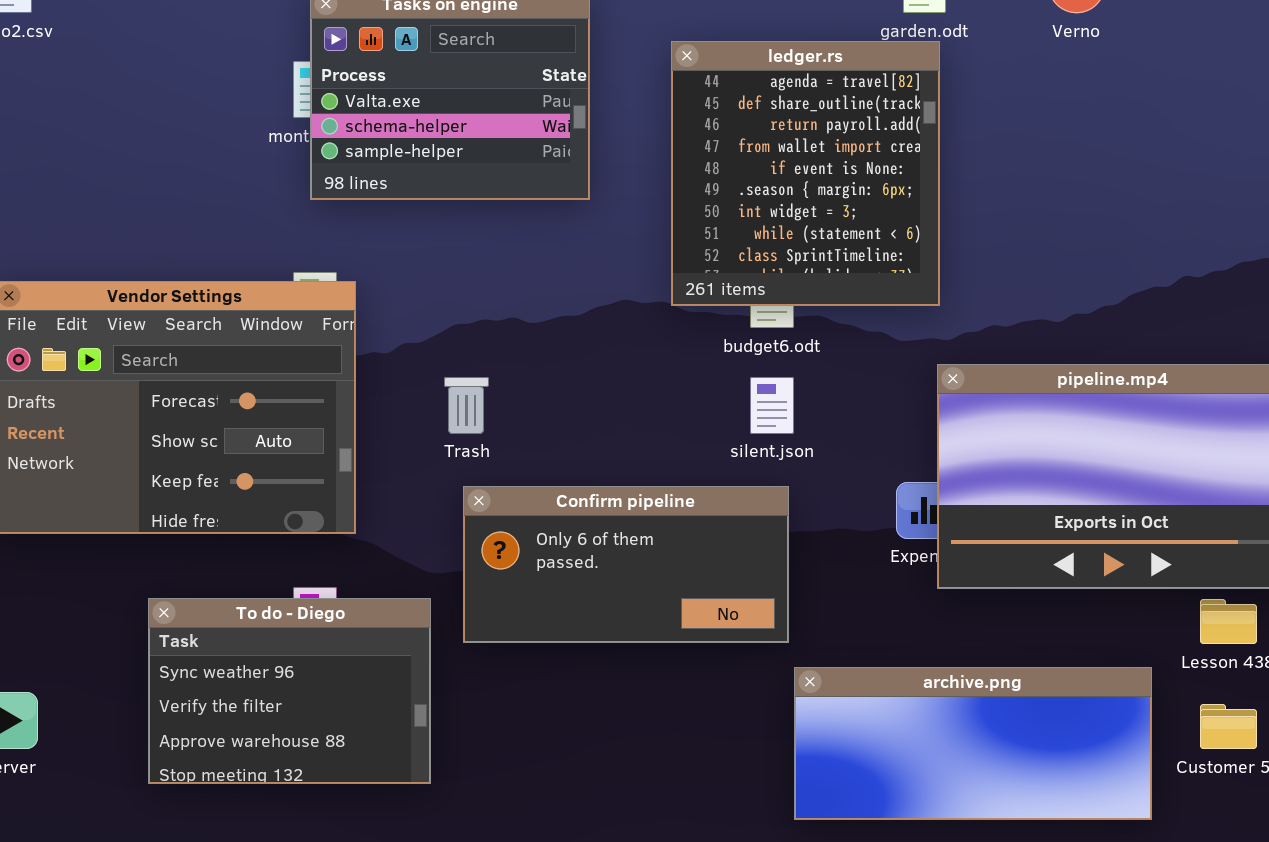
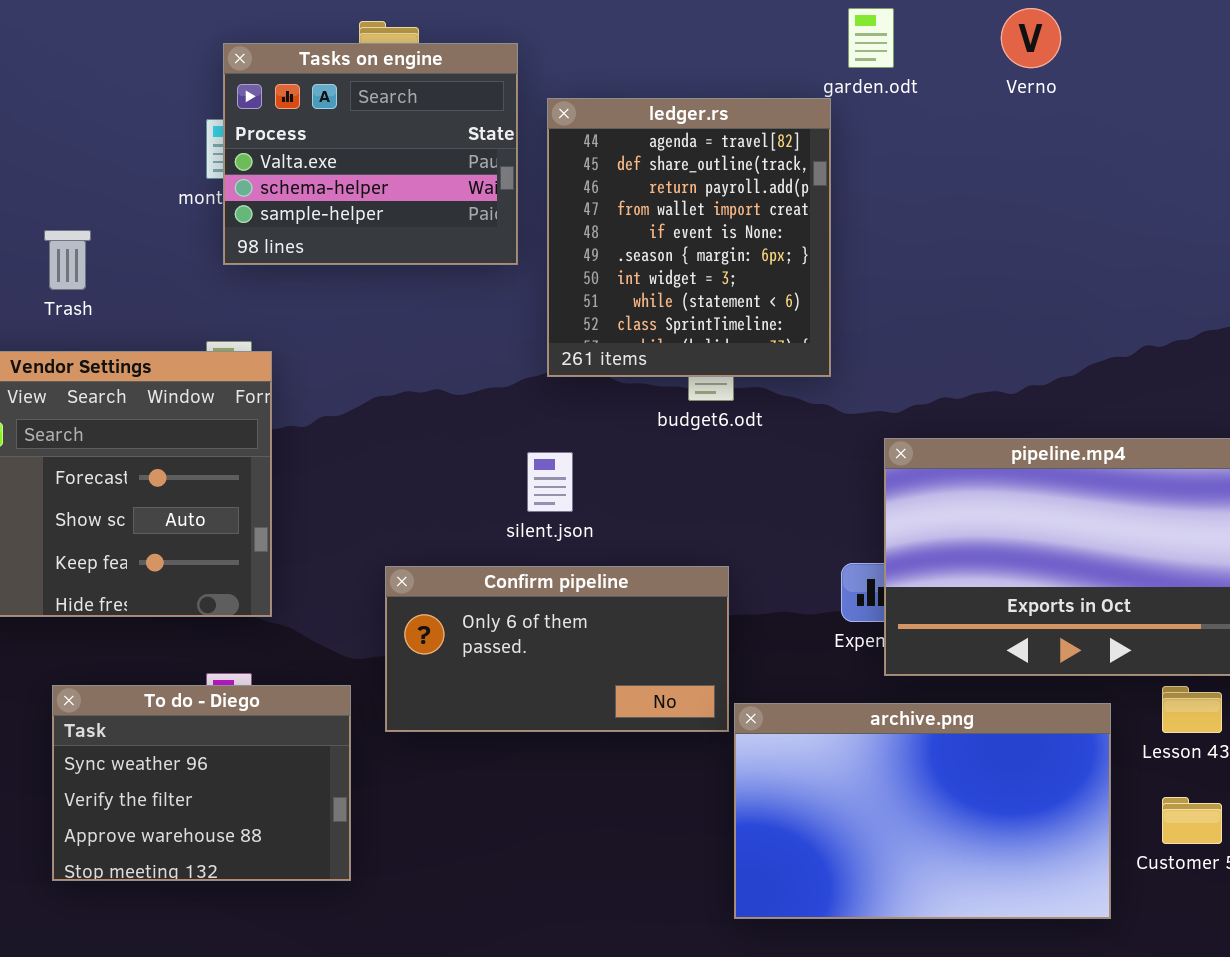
ledger.rs: [671,41,940,306] -> [547,98,831,377], moved
Trash: [444,377,489,434] -> [44,230,91,290], moved
silent.json: [750,377,794,434] -> [527,452,573,512], moved
archive.png: [794,667,1152,820] -> [734,703,1111,919], resized

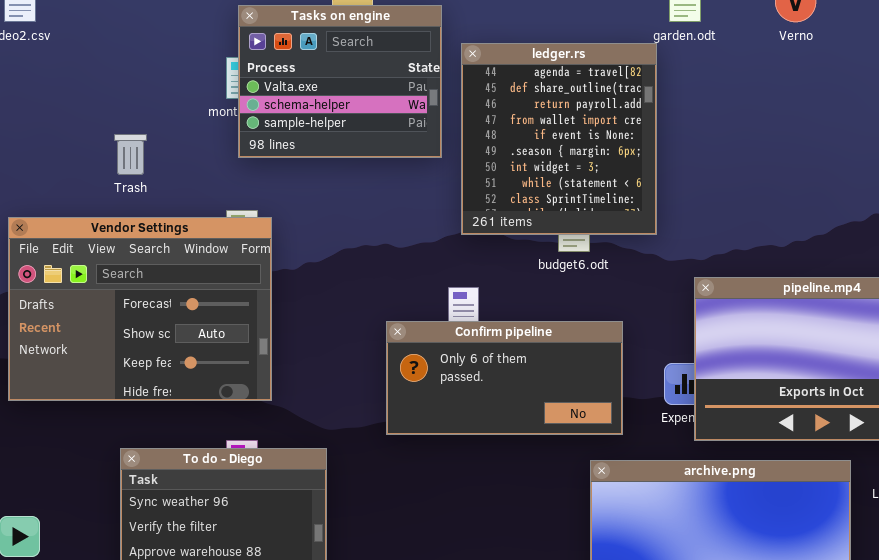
Confirm pipeline: [385,566,729,732] -> [386,321,623,435], moved

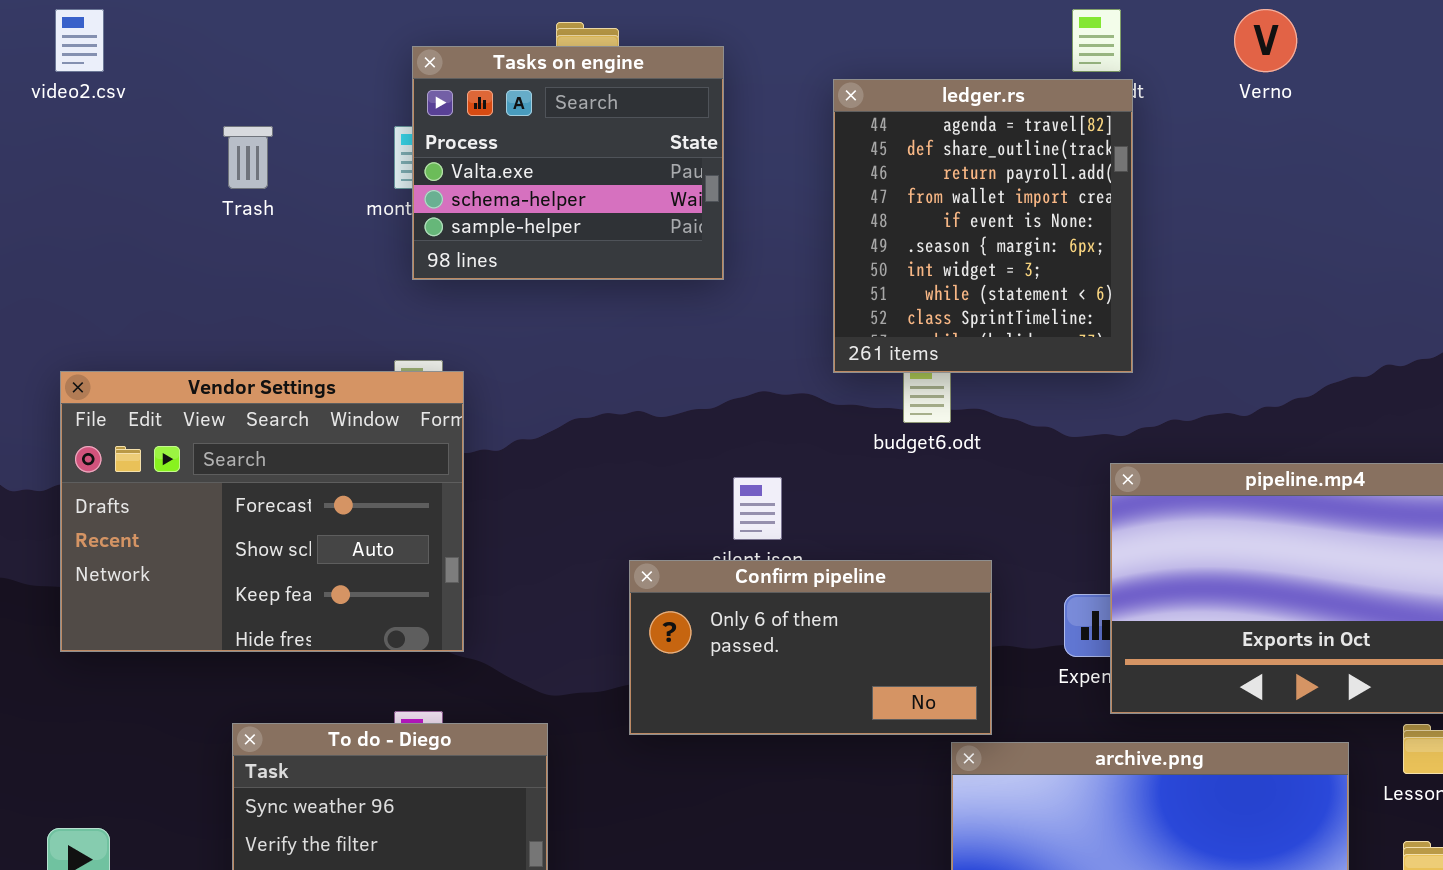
ledger.rs: [461,43,657,235] -> [833,79,1133,373], moved
Trash: [114,134,147,175] -> [223,126,273,189], moved
Confirm pipeline: [386,321,623,435] -> [629,560,992,735], moved

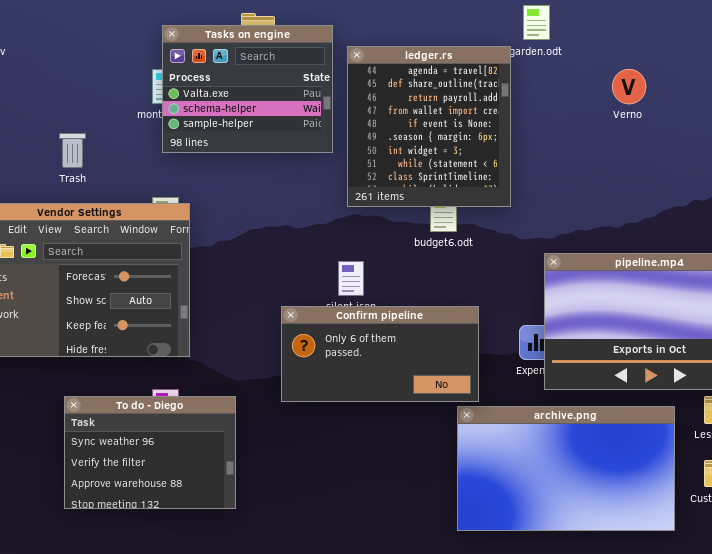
Verno: [1234,9,1297,72] -> [612,69,646,104], moved
ledger.rs: [833,79,1133,373] -> [347,46,511,207], moved
Trash: [223,126,273,189] -> [59,133,86,168], moved

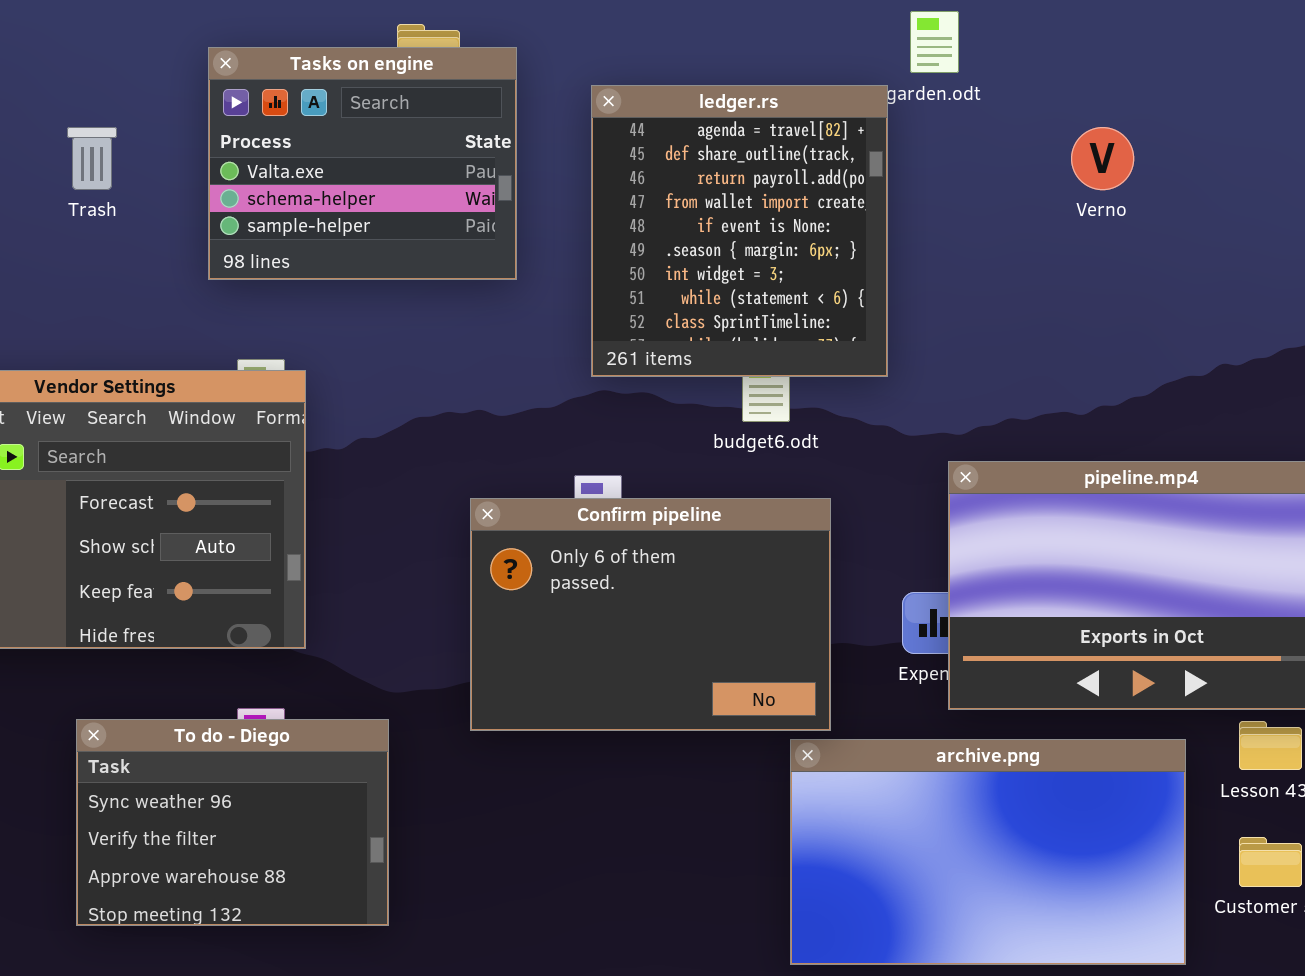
Tasks on engine: [162,25,333,153] -> [208,47,517,280], moved
Trash: [59,133,86,168] -> [67,127,117,190], moved
Confirm pipeline: [281,306,479,402] -> [470,498,831,731], resized

